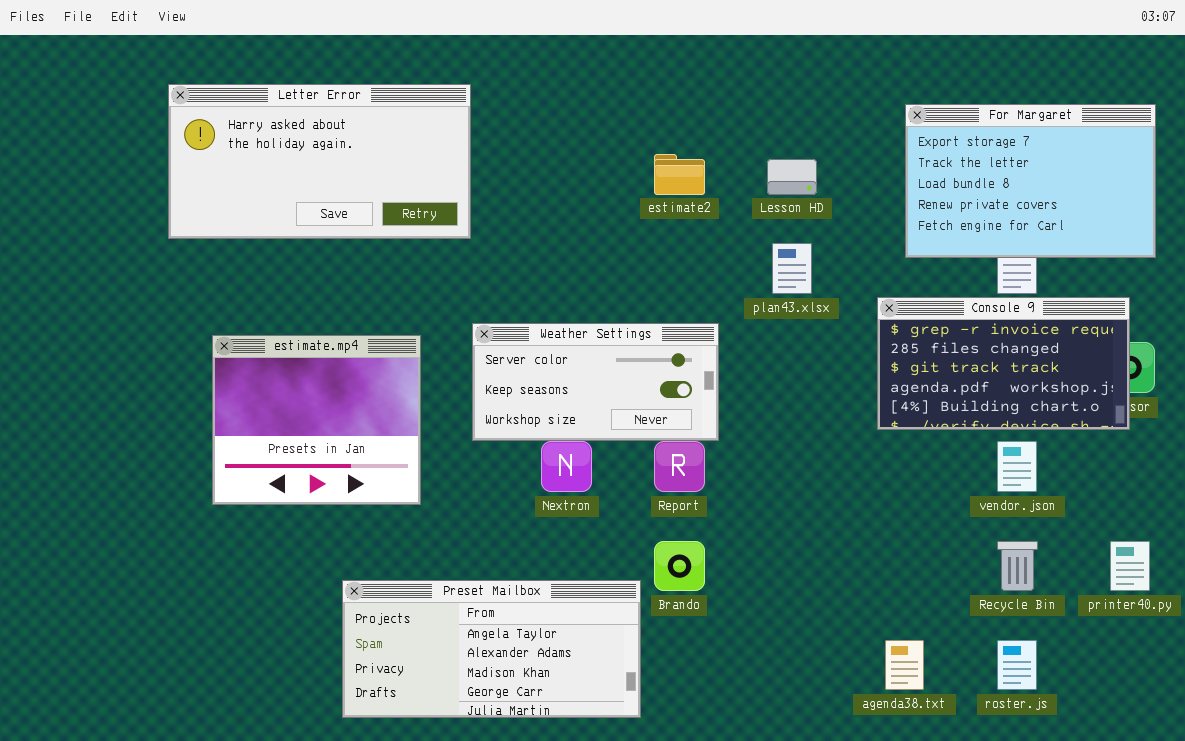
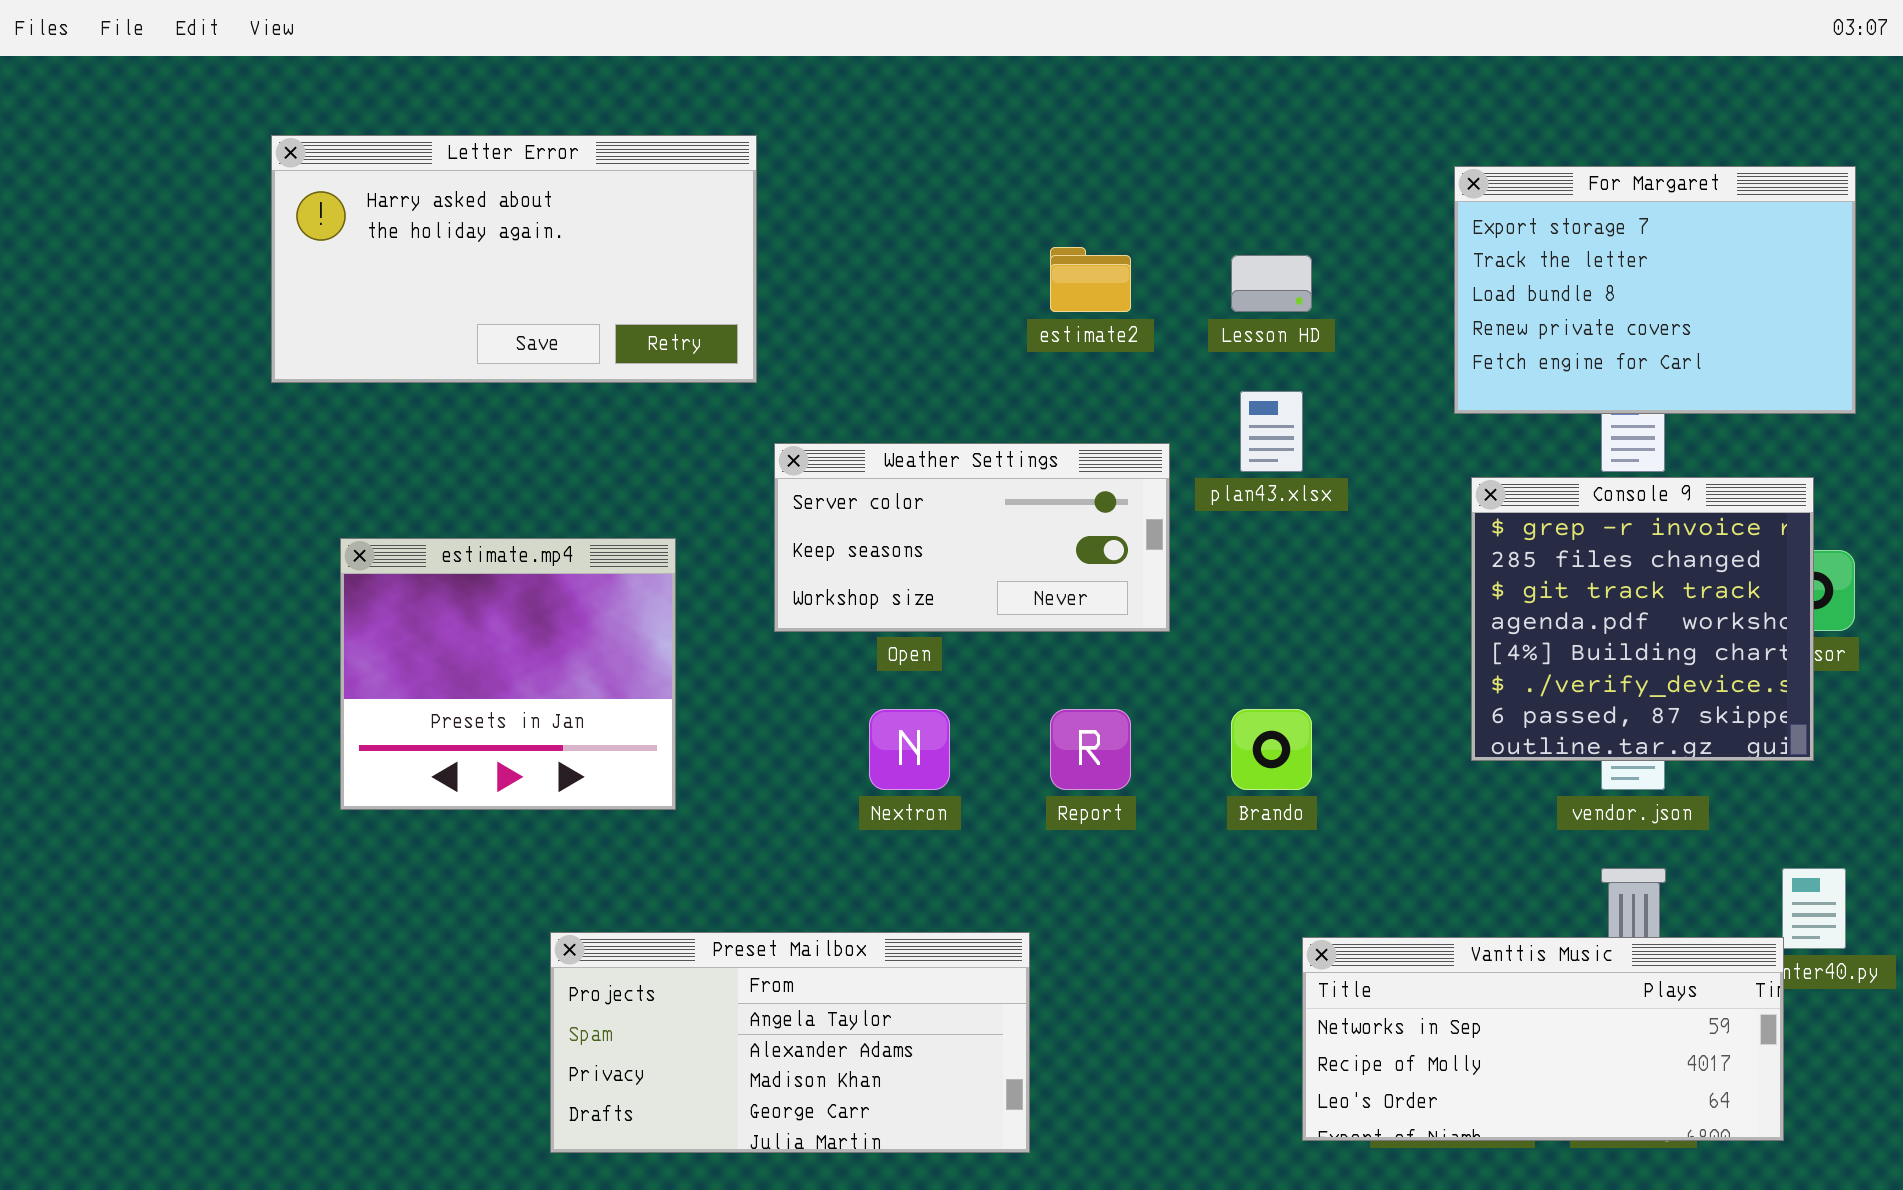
Console 9: [877,297,1130,430] -> [1471,477,1814,761], resized
Weather Settings: [472,323,719,441] -> [774,443,1170,632], moved
Brando: [654,541,705,591] -> [1231,709,1312,790], moved
Vanttis Music: none -> [1302,937,1784,1141], opened

